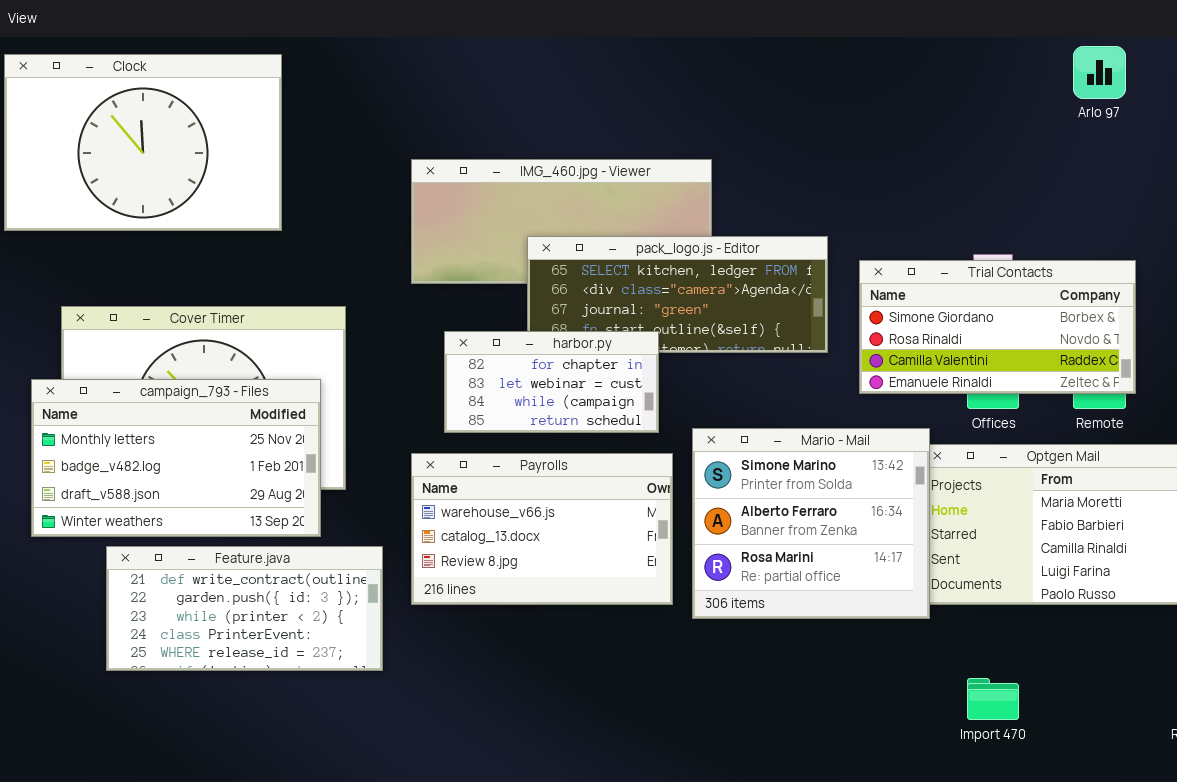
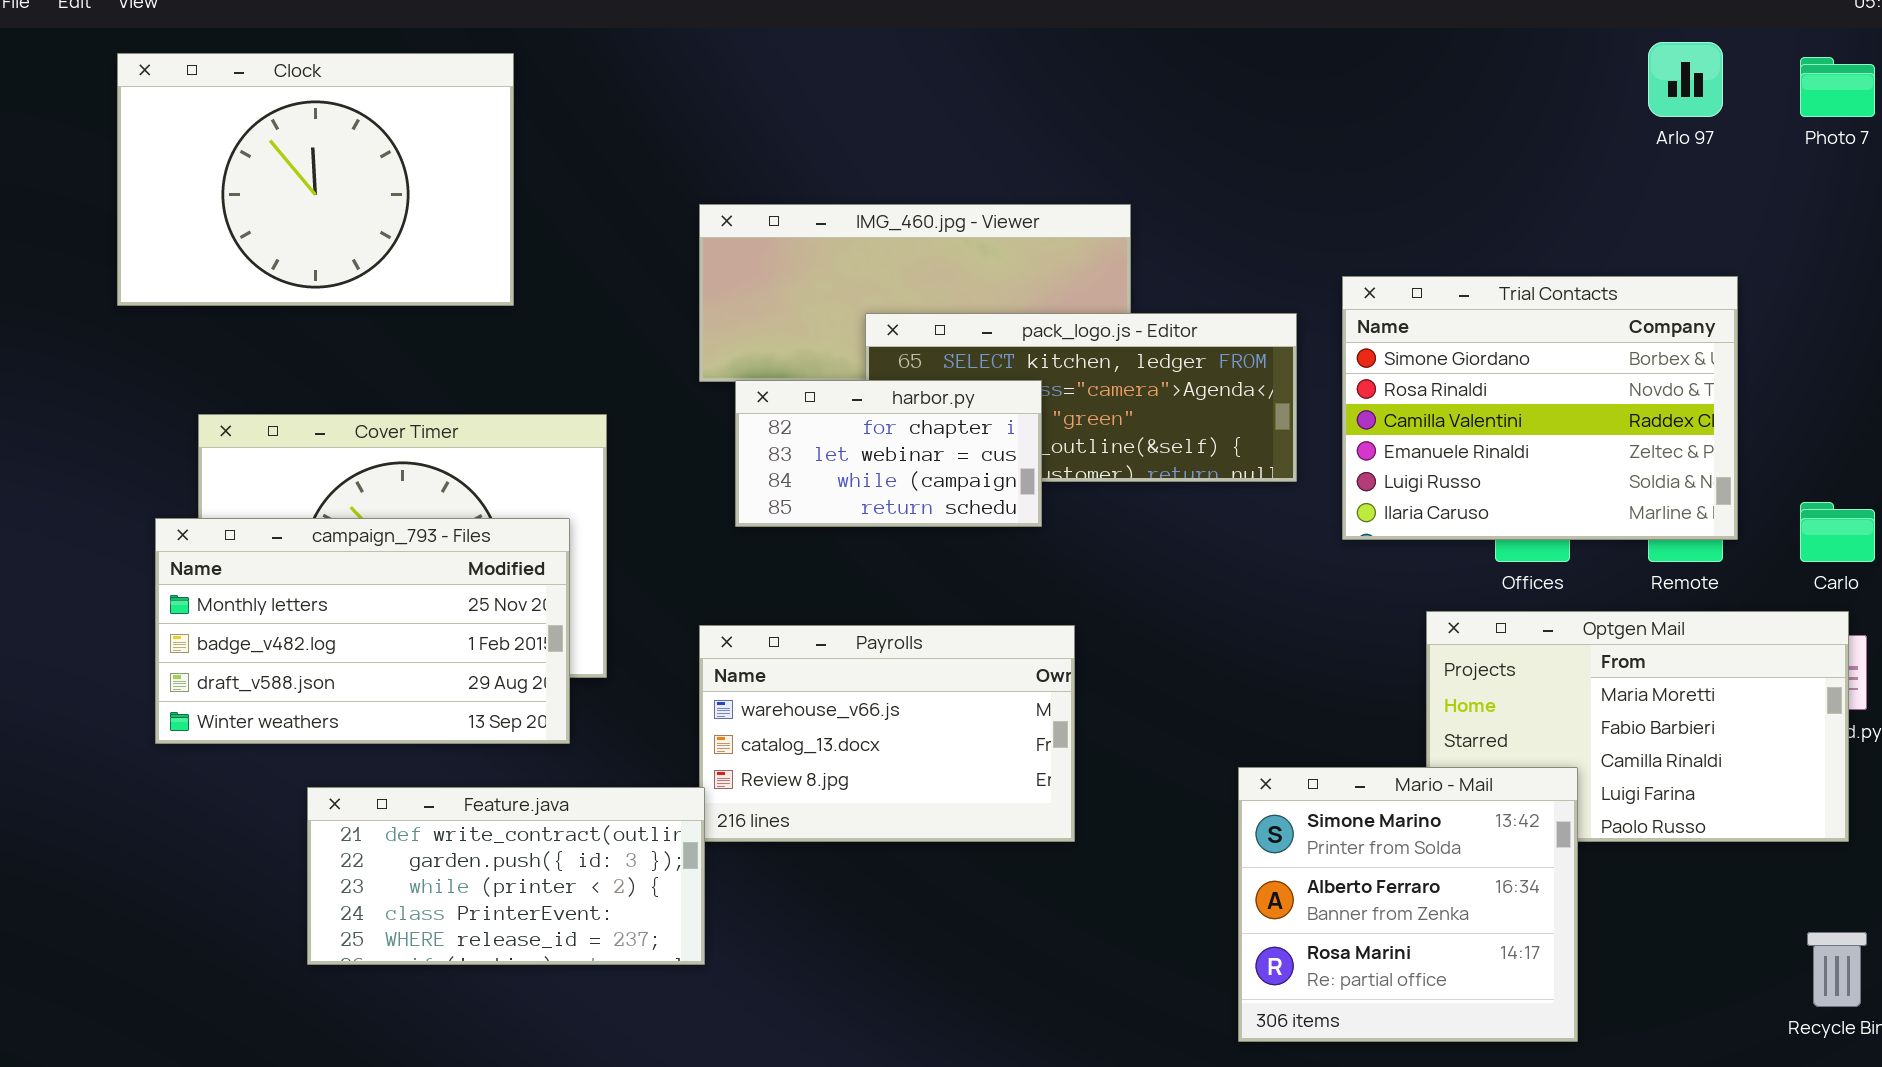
Trial Contacts: [859,260,1136,394] -> [1342,276,1738,540], resized
harbor.py: [444,331,659,433] -> [735,380,1042,527], moved
Mario - Mail: [692,428,930,619] -> [1238,767,1578,1042], moved
Feature.java: [106,546,383,671] -> [307,787,705,965], moved

